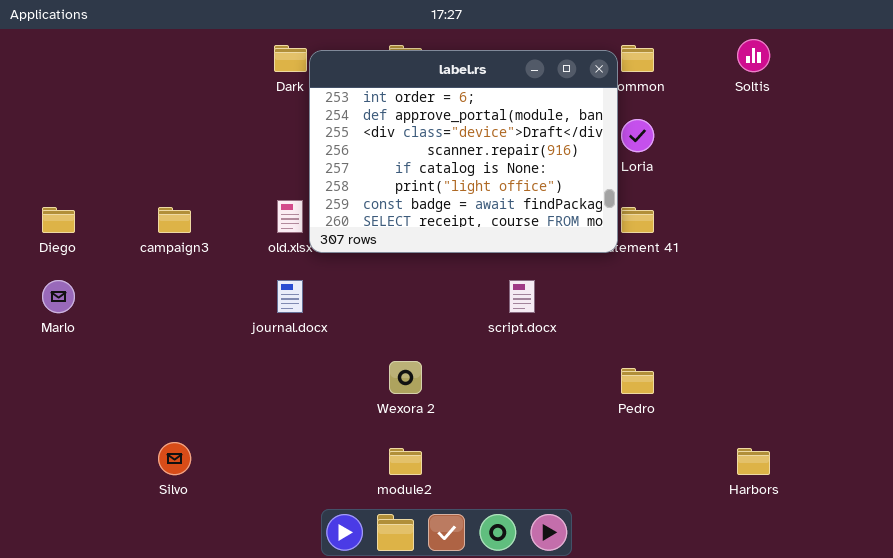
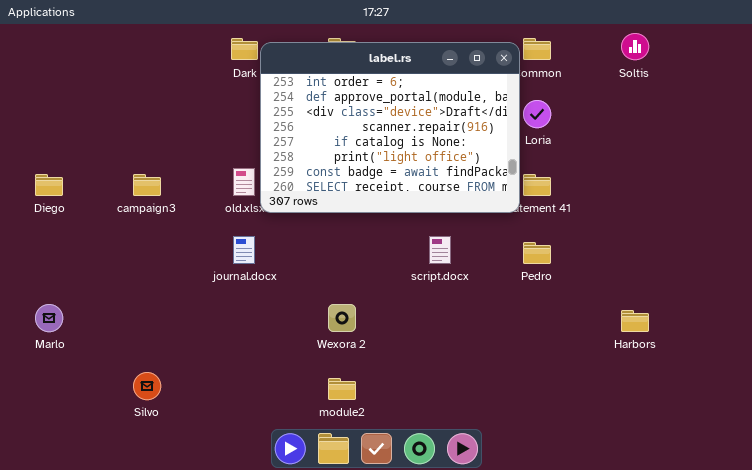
Marlo: [42,280,75,313] -> [35,304,63,332], moved
Pedro: [621,368,654,394] -> [523,242,551,264], moved
Harbors: [737,448,770,475] -> [621,310,649,332], moved

